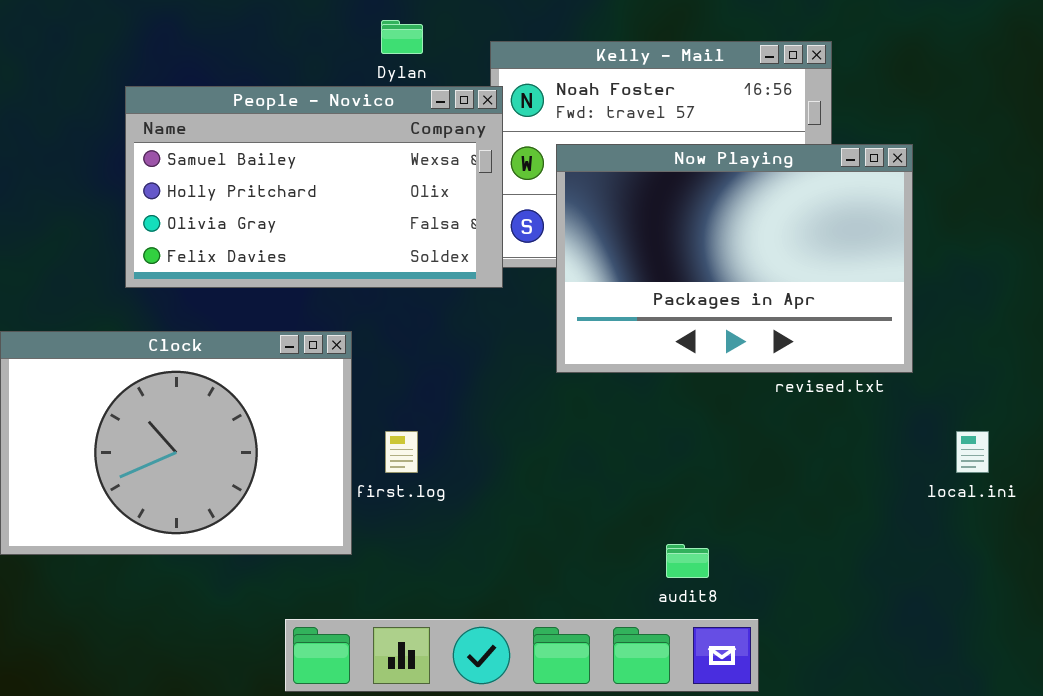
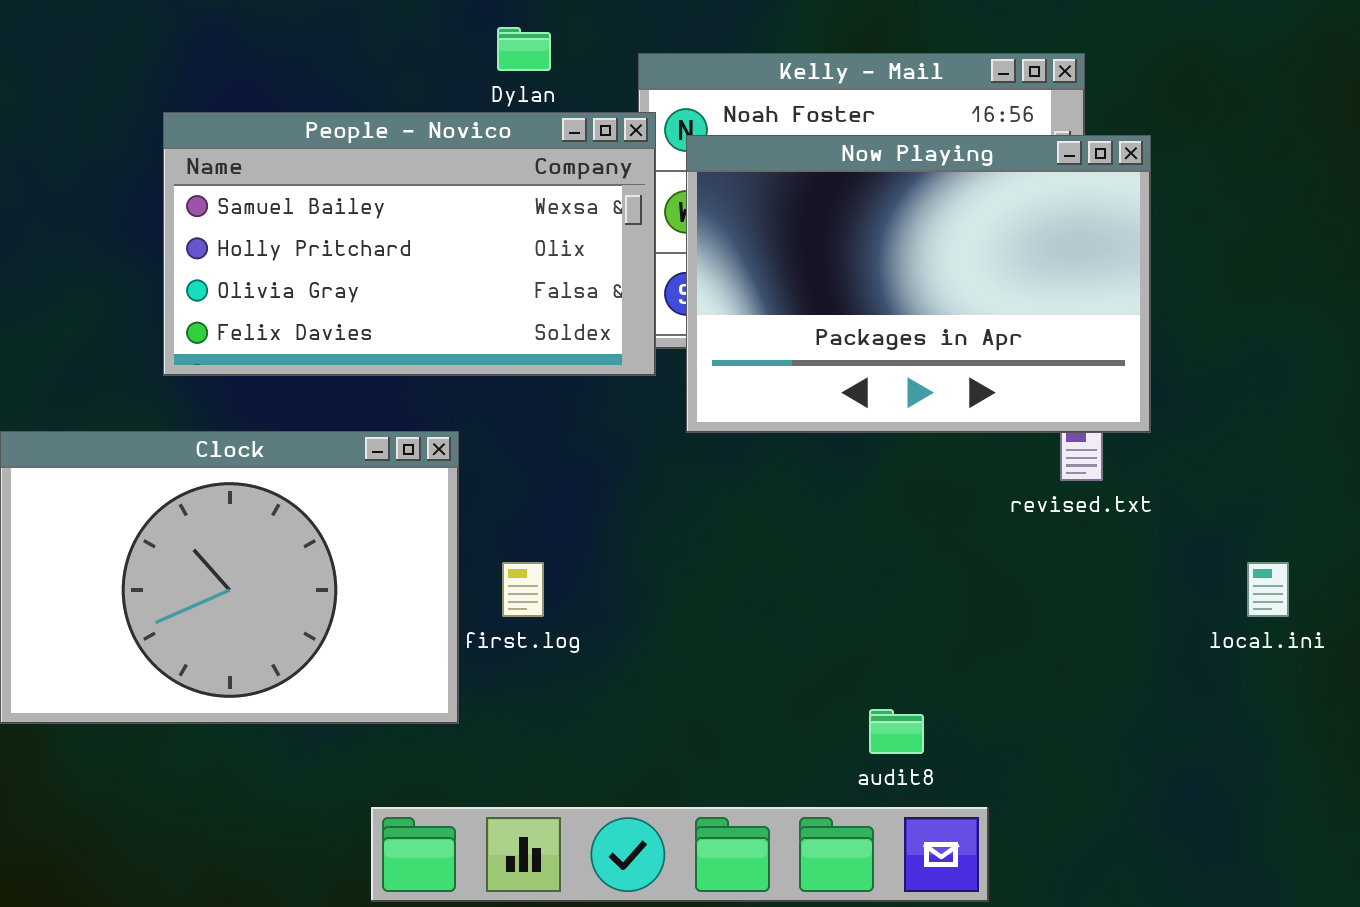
Now Playing: [556,144,913,373] -> [686,135,1151,433], moved

